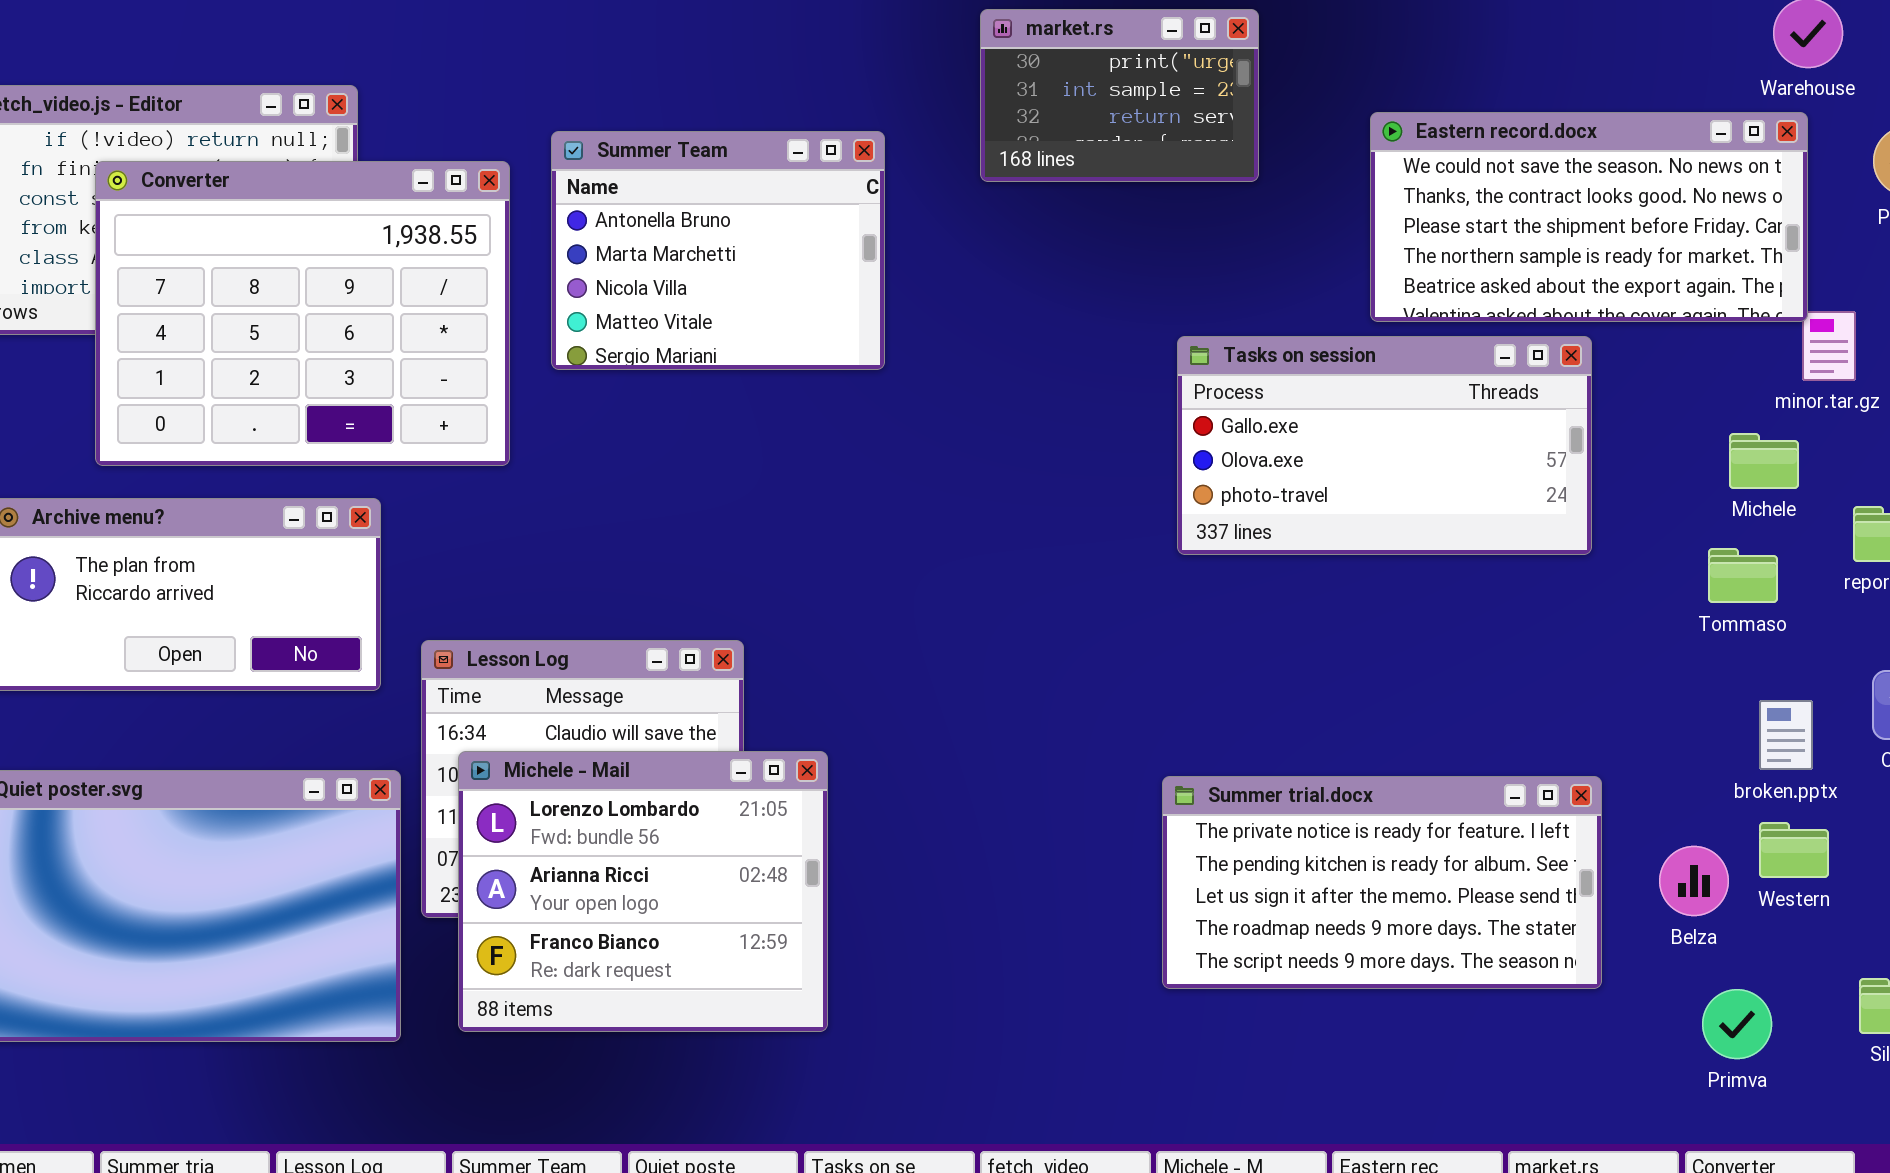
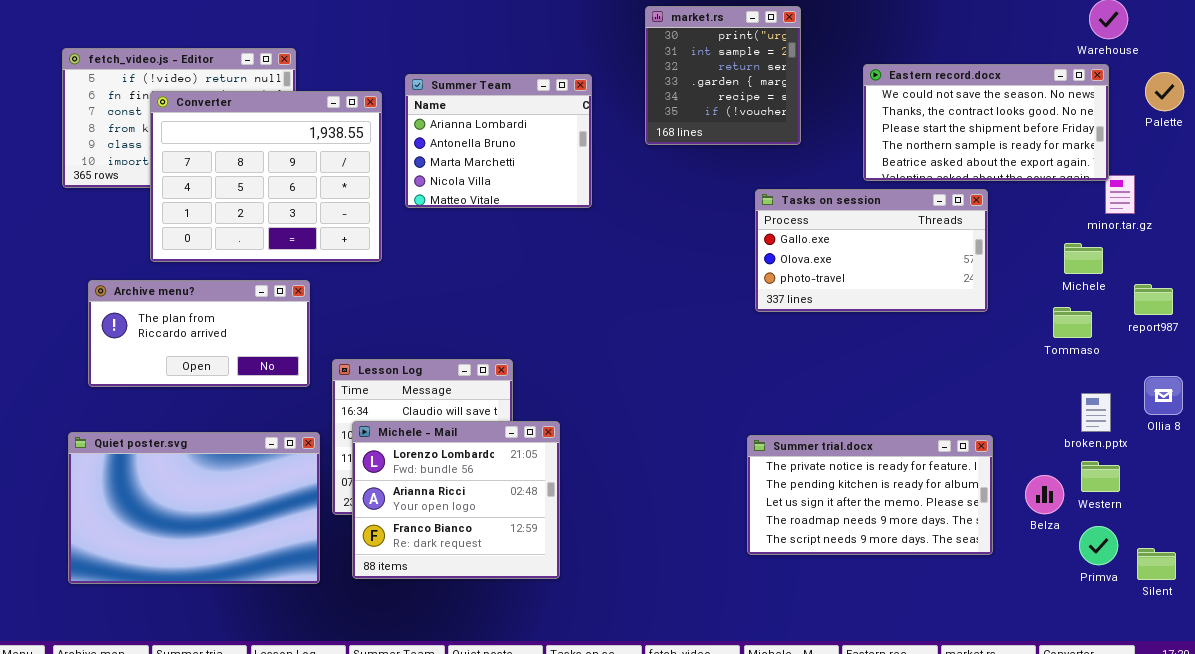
market.rs: [980,9,1259,182] -> [645,6,801,145], resized
Summer Team: [551,131,885,370] -> [405,74,592,208], scrolled up 1 row
Primva: [1702,989,1772,1059] -> [1079,526,1118,565], moved

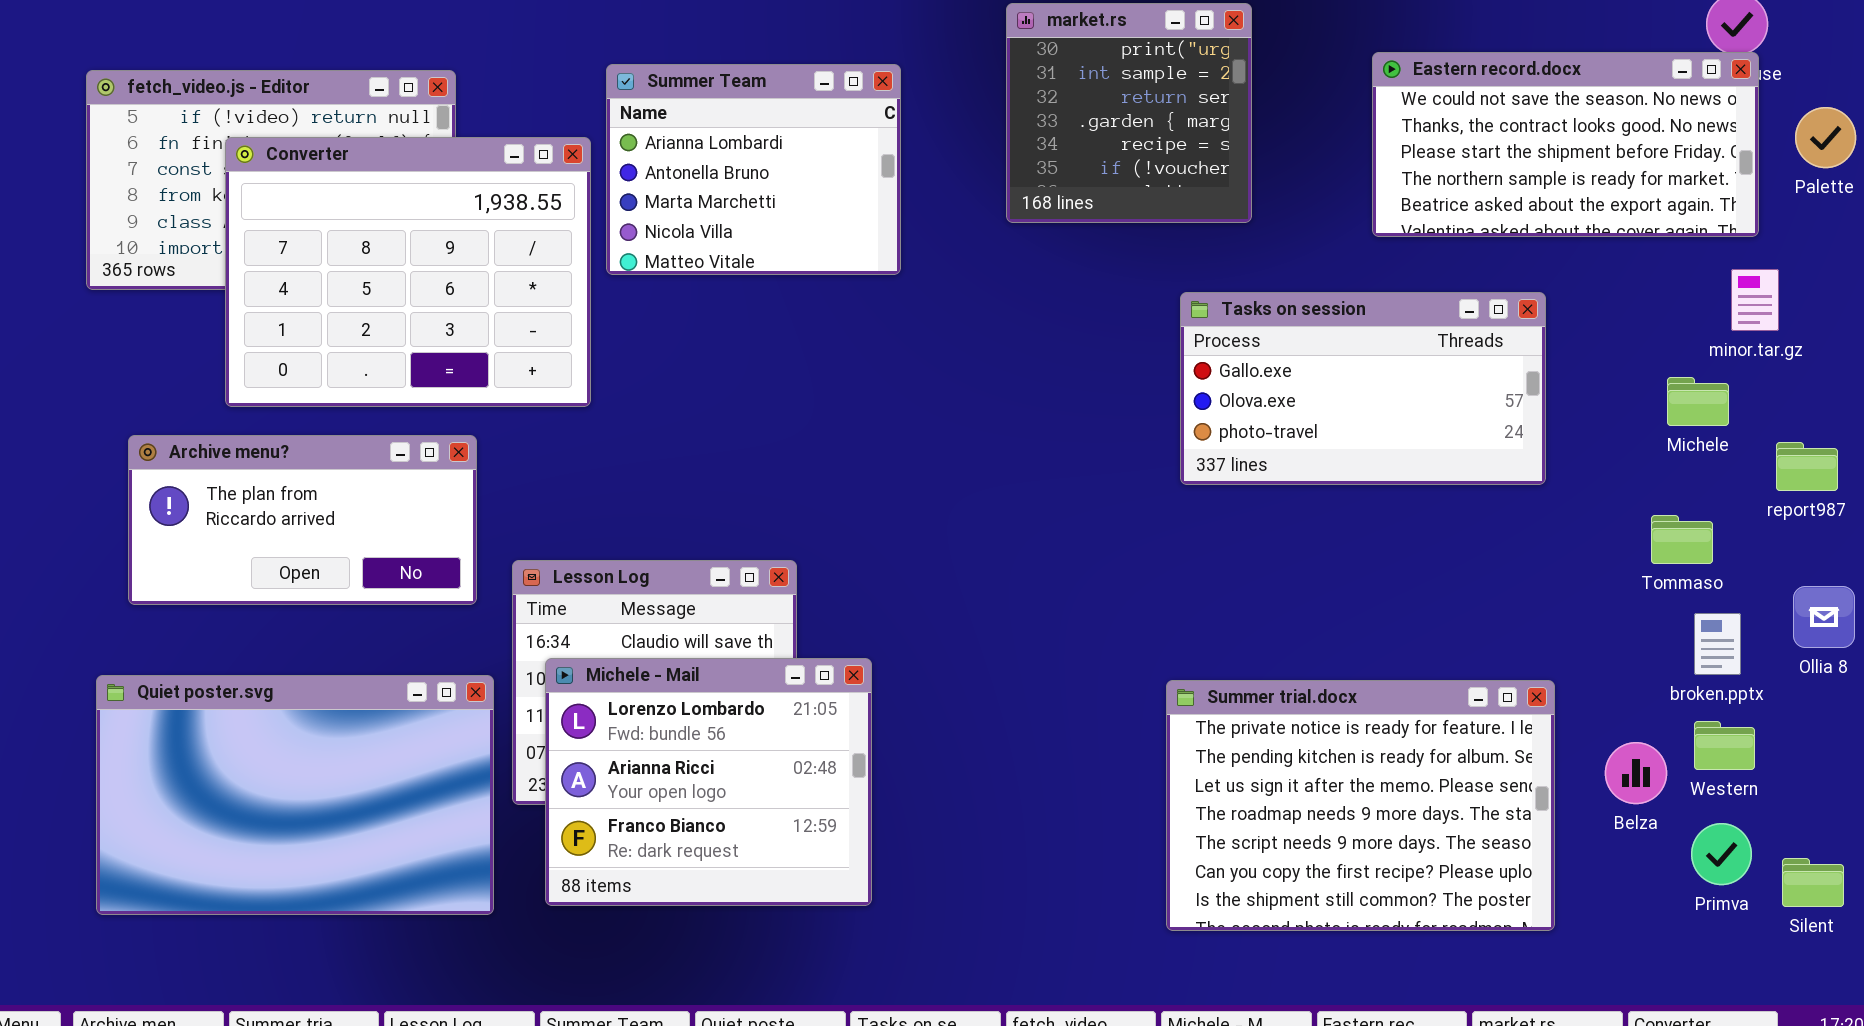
Eastern record.docx: [863,64,1109,181] -> [1372,52,1759,237], moved
Summer Team: [405,74,592,208] -> [606,64,901,275], moved
Tommaso: [1053,307,1092,338] -> [1651,515,1713,564], moved
Summer trial.docx: [747,435,993,555] -> [1166,680,1555,931], resized

